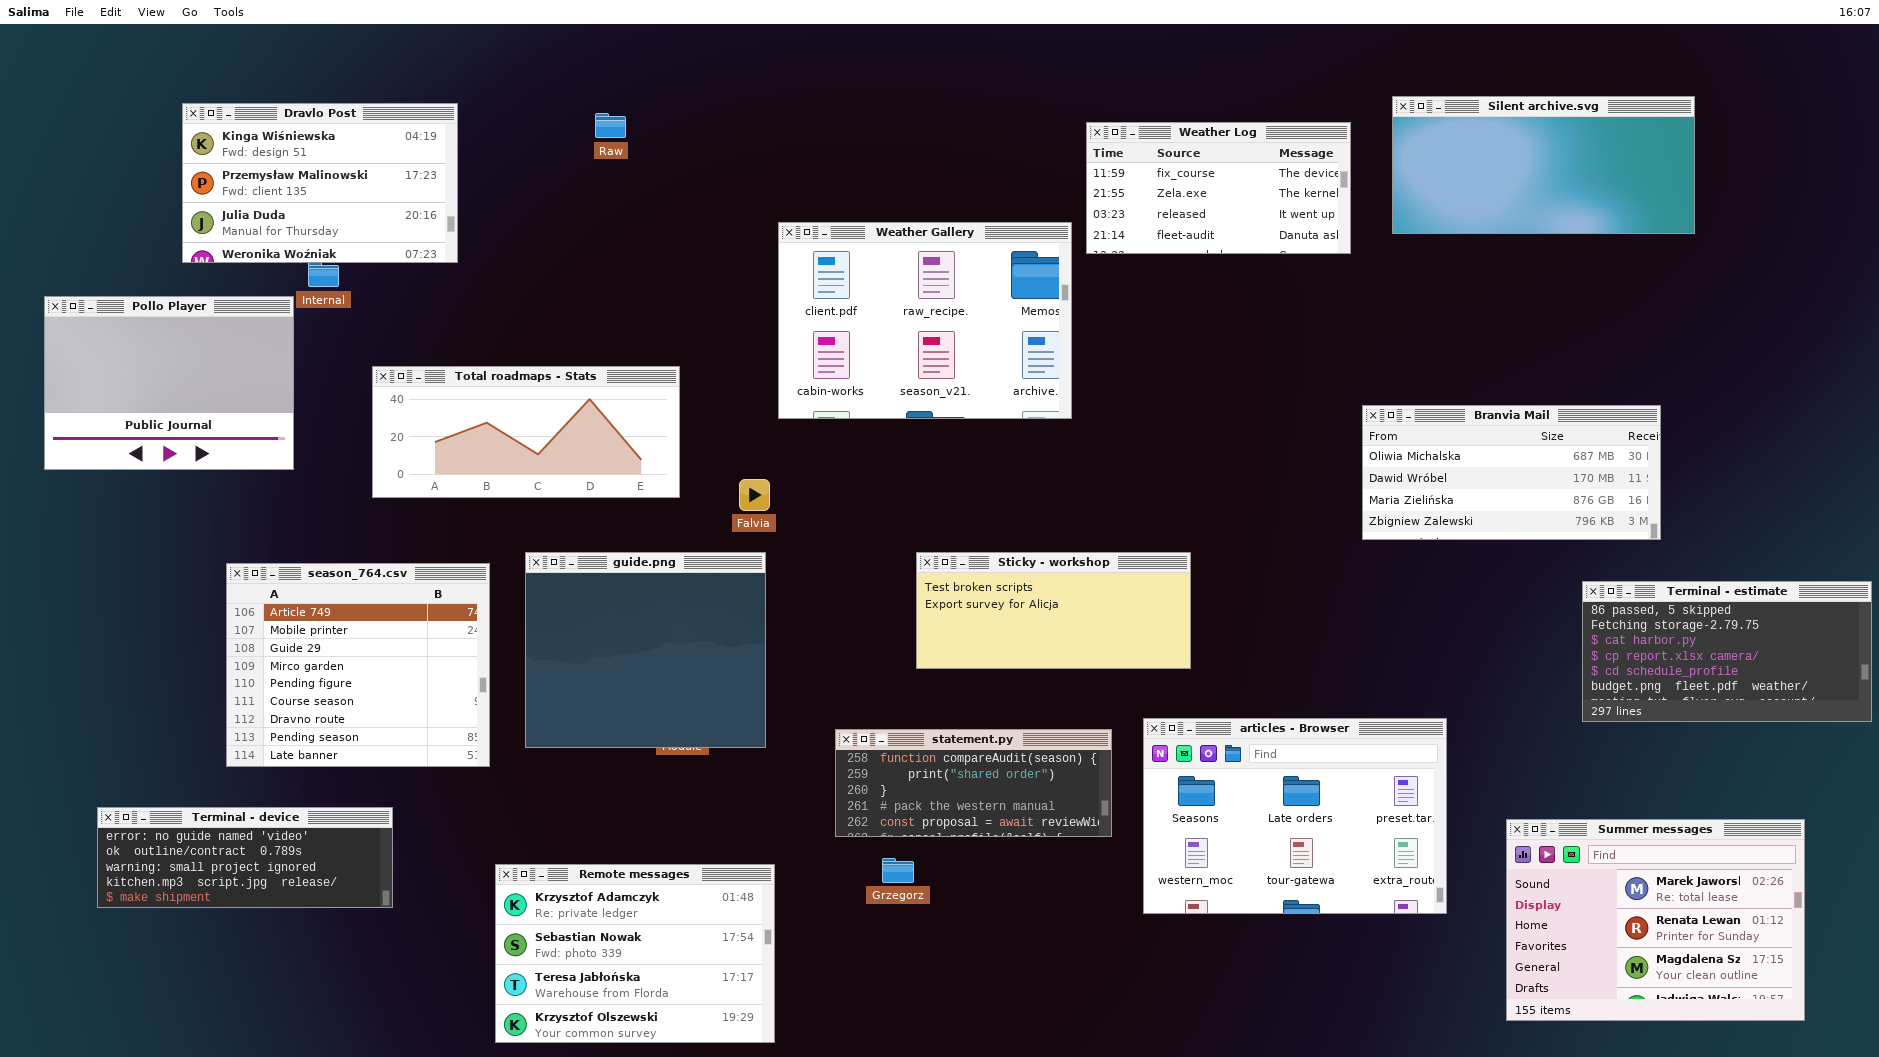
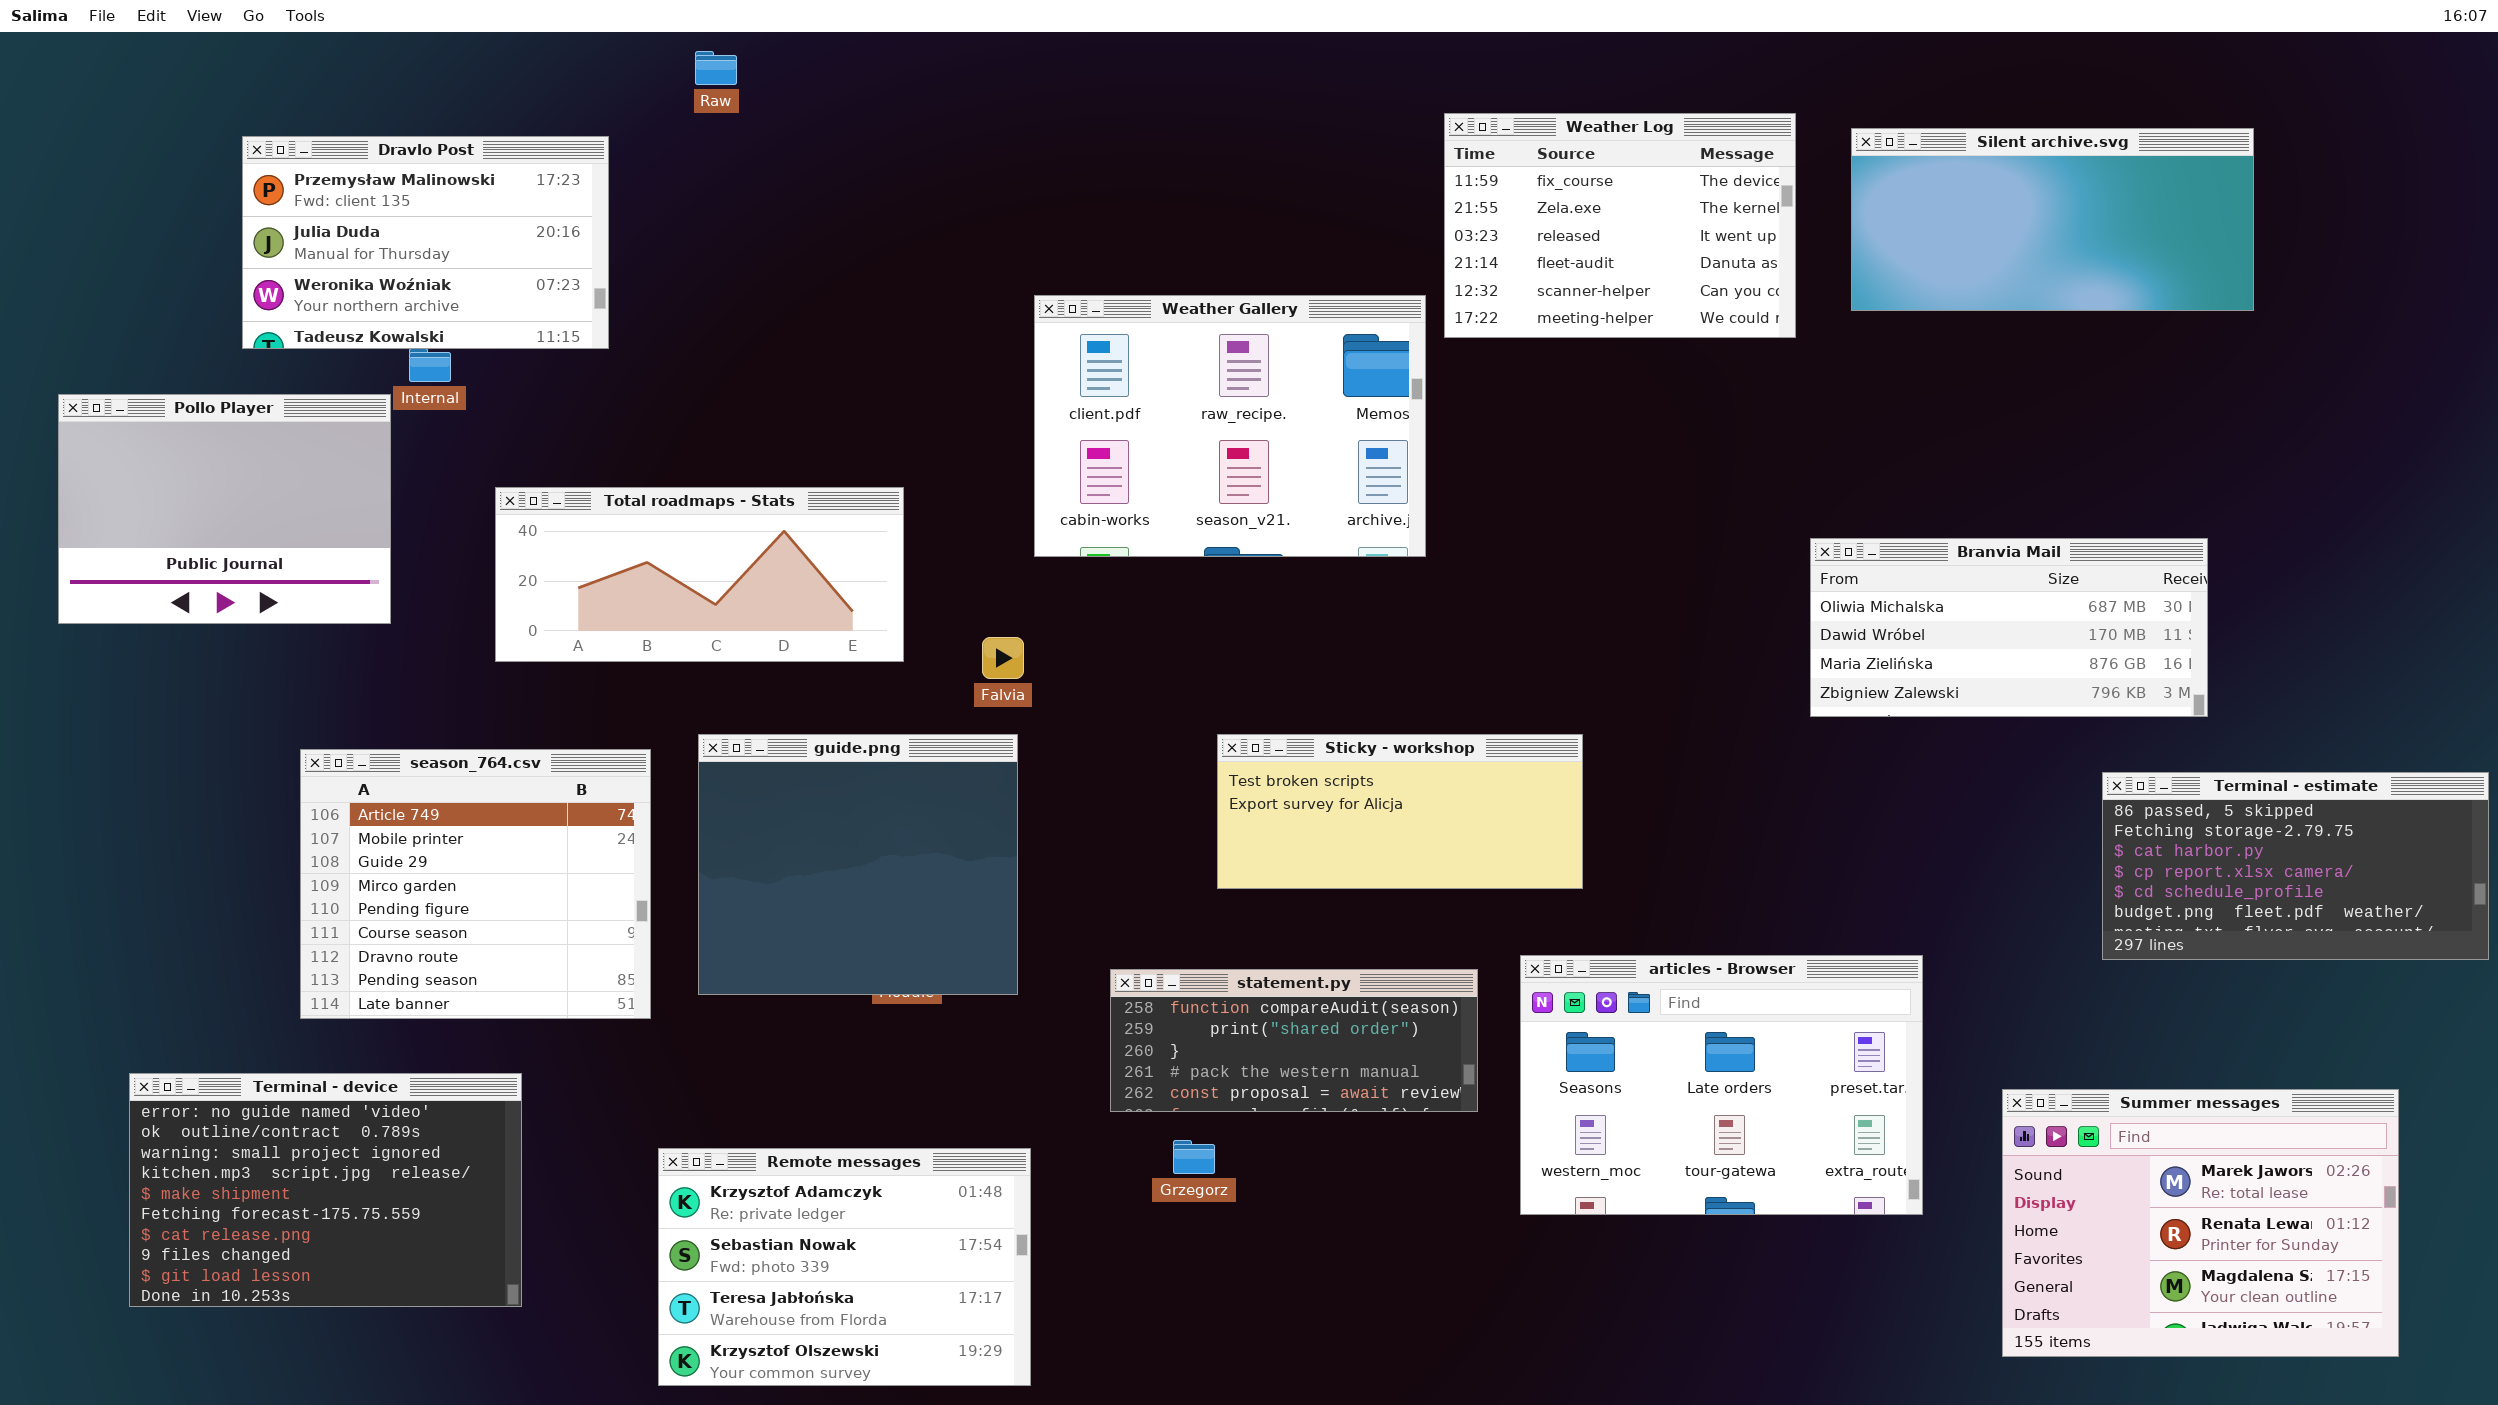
Dravlo Post: [182,103,458,263] -> [242,136,609,349], scrolled down 1 row
Raw: [595,113,626,138] -> [695,51,737,85], moved
Weather Log: [1086,122,1351,254] -> [1444,113,1796,338], resized
Terminal - device: [97,807,393,908] -> [129,1073,522,1307], resized

